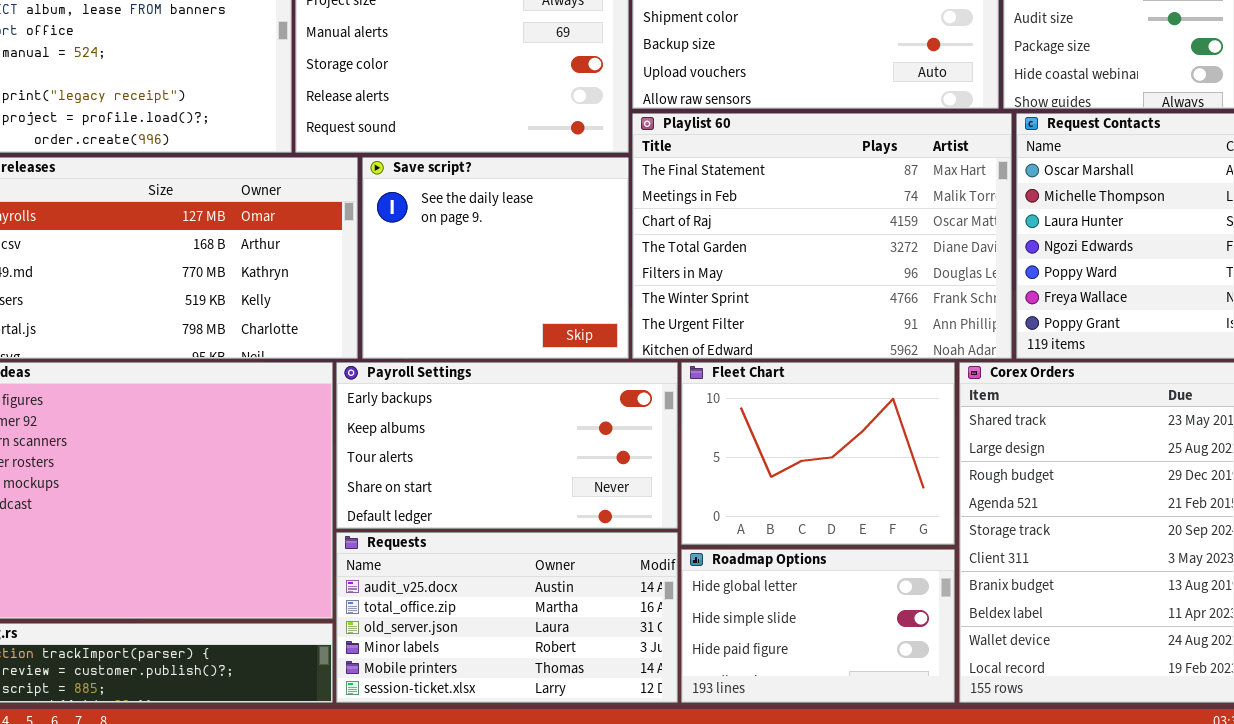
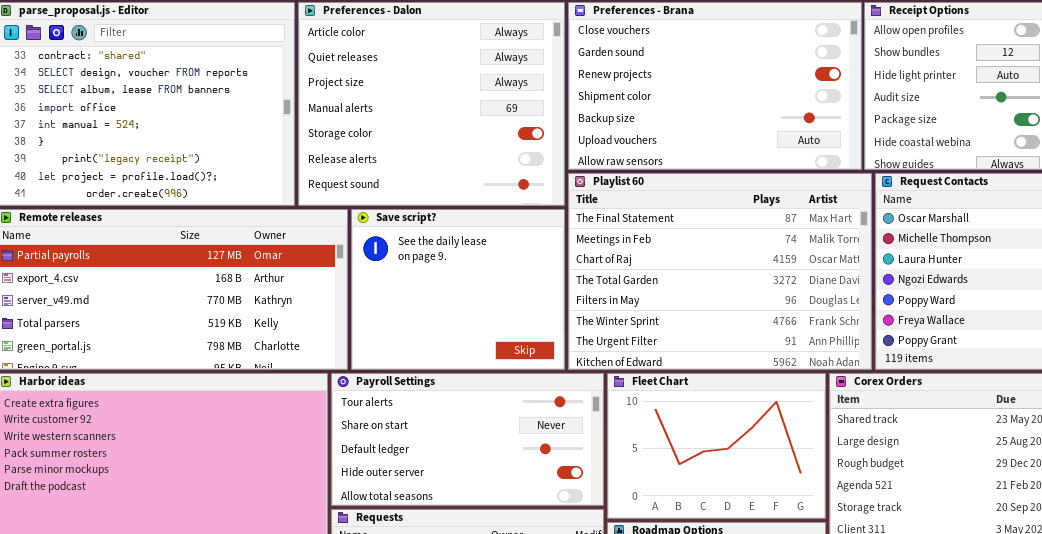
Payroll Settings: [336,362,678,529] -> [331,373,604,506], scrolled down 2 rows

